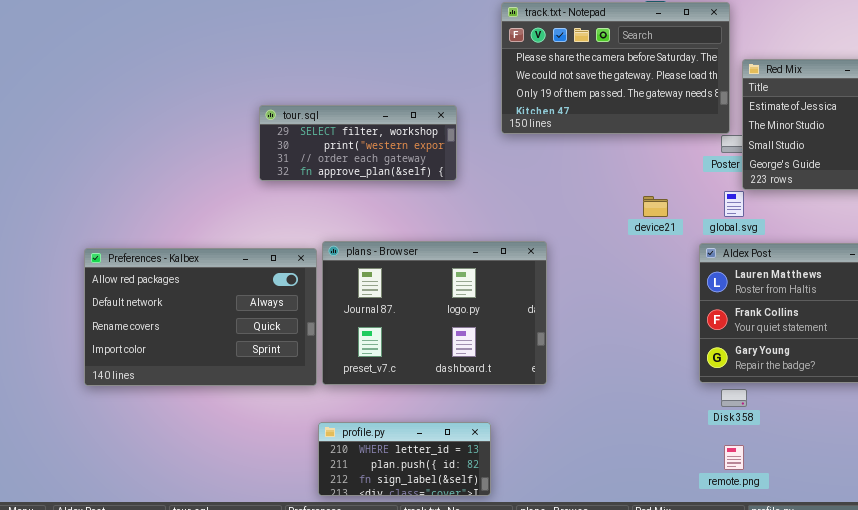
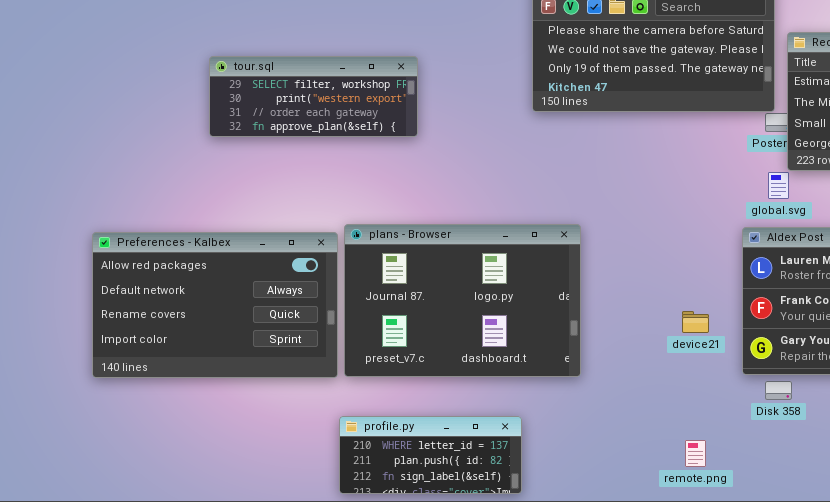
tour.sql: [259,105,457,181] -> [209,56,418,137], moved
device21: [643,196,668,217] -> [682,311,709,333], moved
remote.png: [724,445,744,470] -> [685,440,706,467], moved

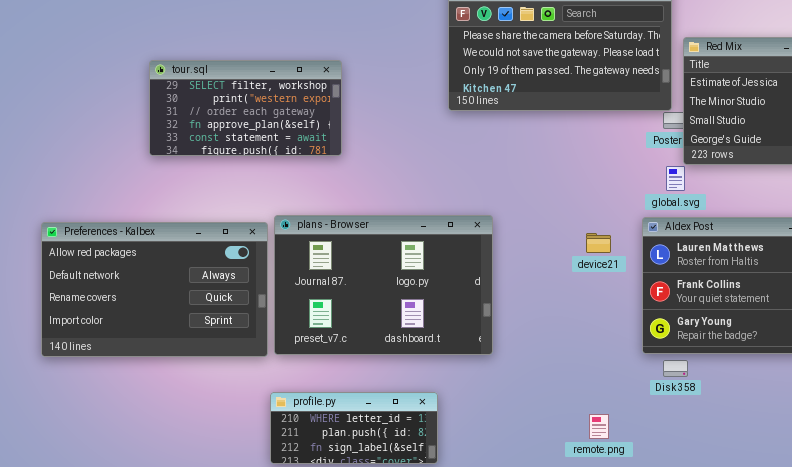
tour.sql: [209,56,418,137] -> [149,60,342,156], resized
device21: [682,311,709,333] -> [586,233,611,253], moved

